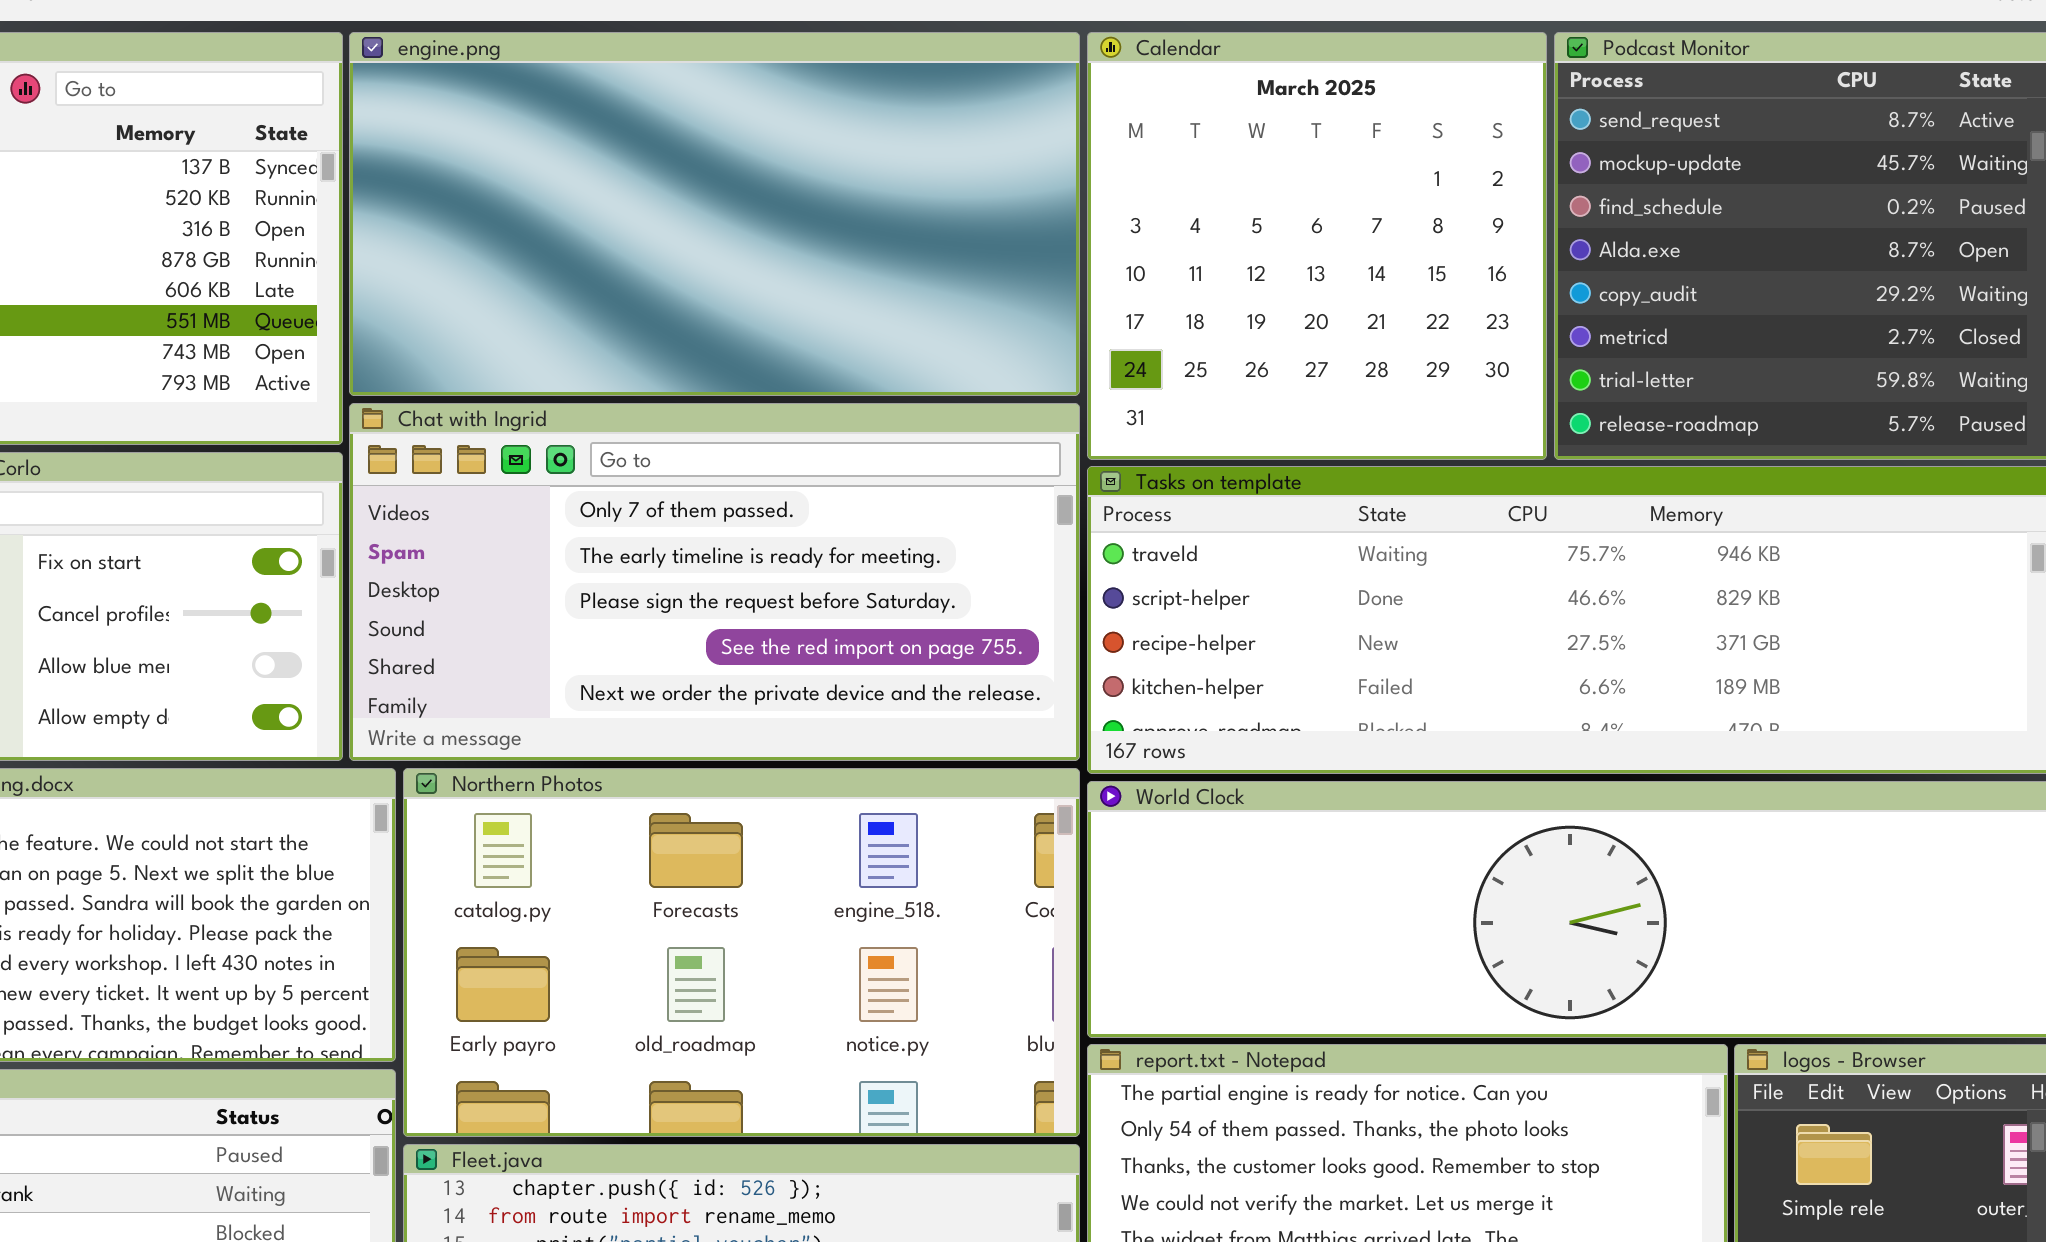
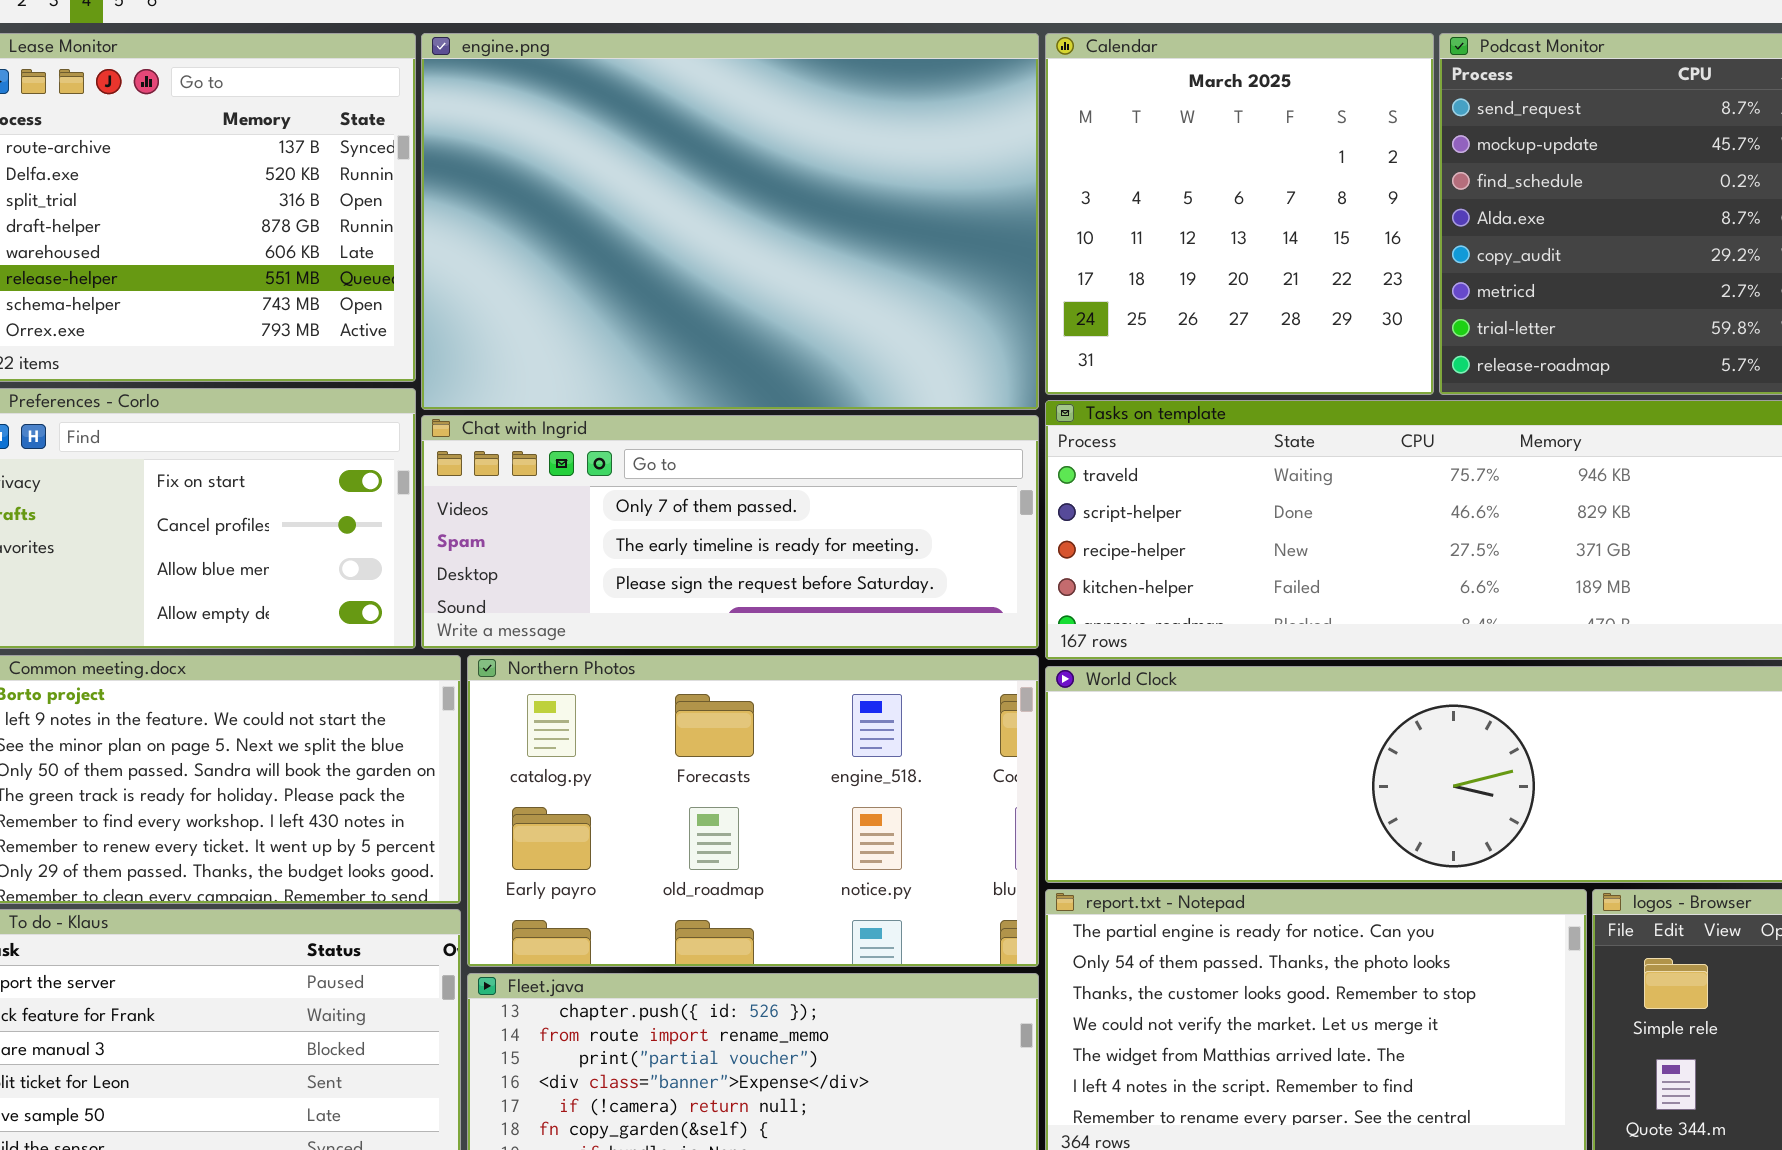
engine.png: [349,32,1080,396] -> [421,33,1039,410], resized
Chat with Ingrid: [349,403,1080,761] -> [421,415,1039,649], resized

